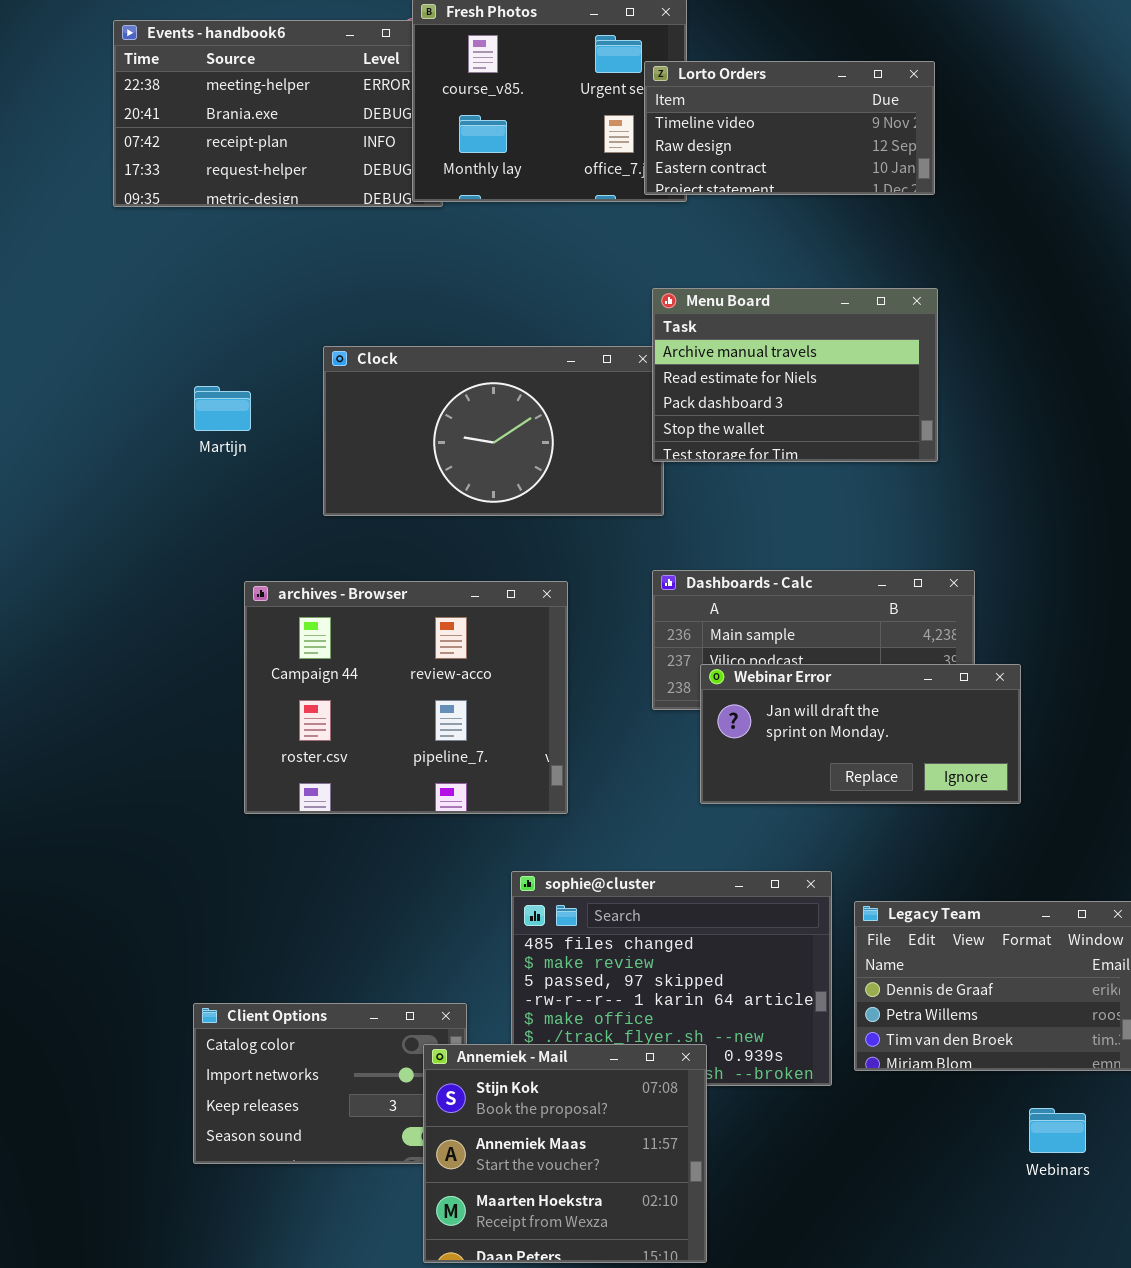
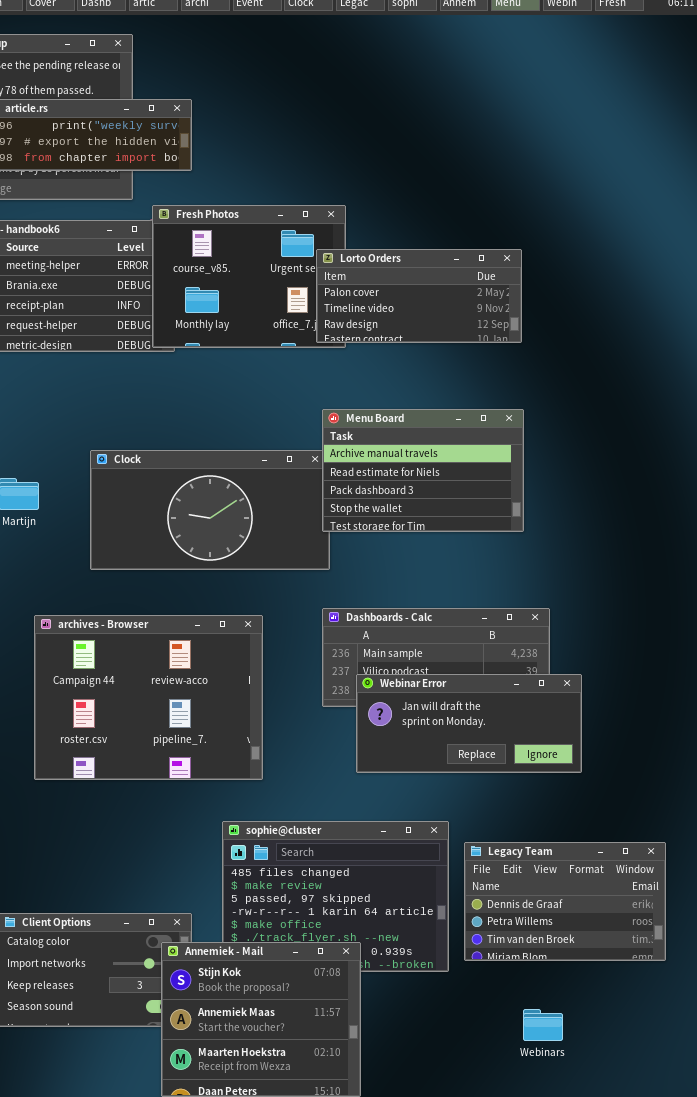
Lorto Orders: [644,61,935,195] -> [316,249,522,343], scrolled up 1 row
Webinars: [1029,1108,1086,1153] -> [523,1009,563,1041], moved

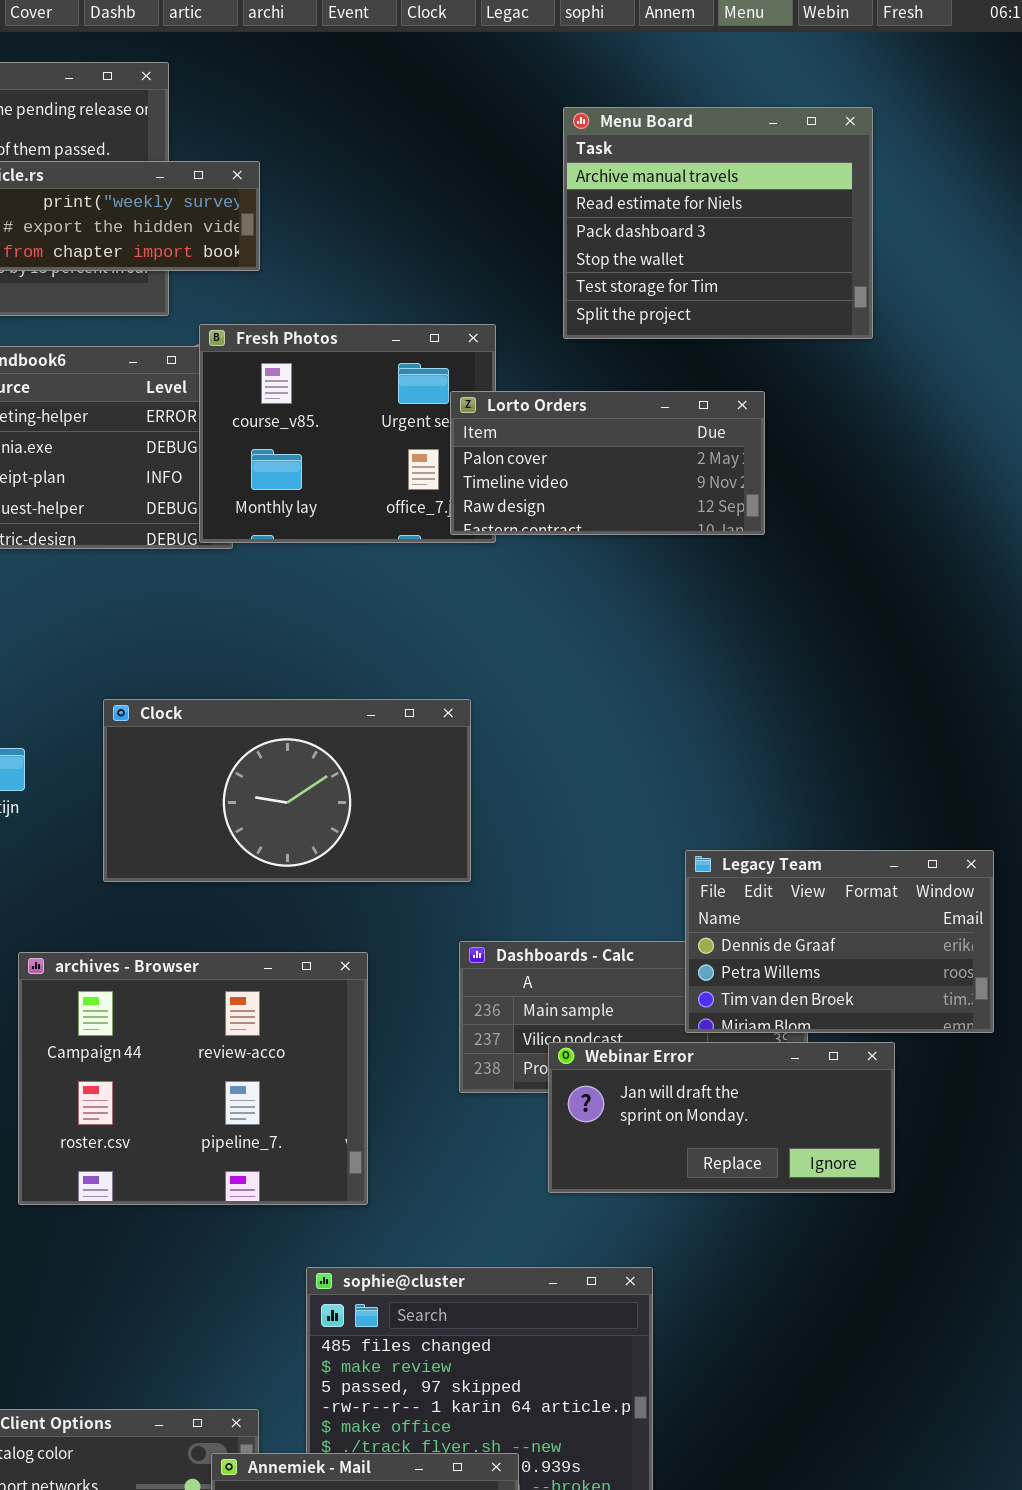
Menu Board: [322,409,524,532] -> [563,107,873,339], moved, resized
Webinar Error: [356,674,582,773] -> [548,1042,895,1193], moved
Legacy Team: [464,842,666,961] -> [685,850,994,1033], moved

